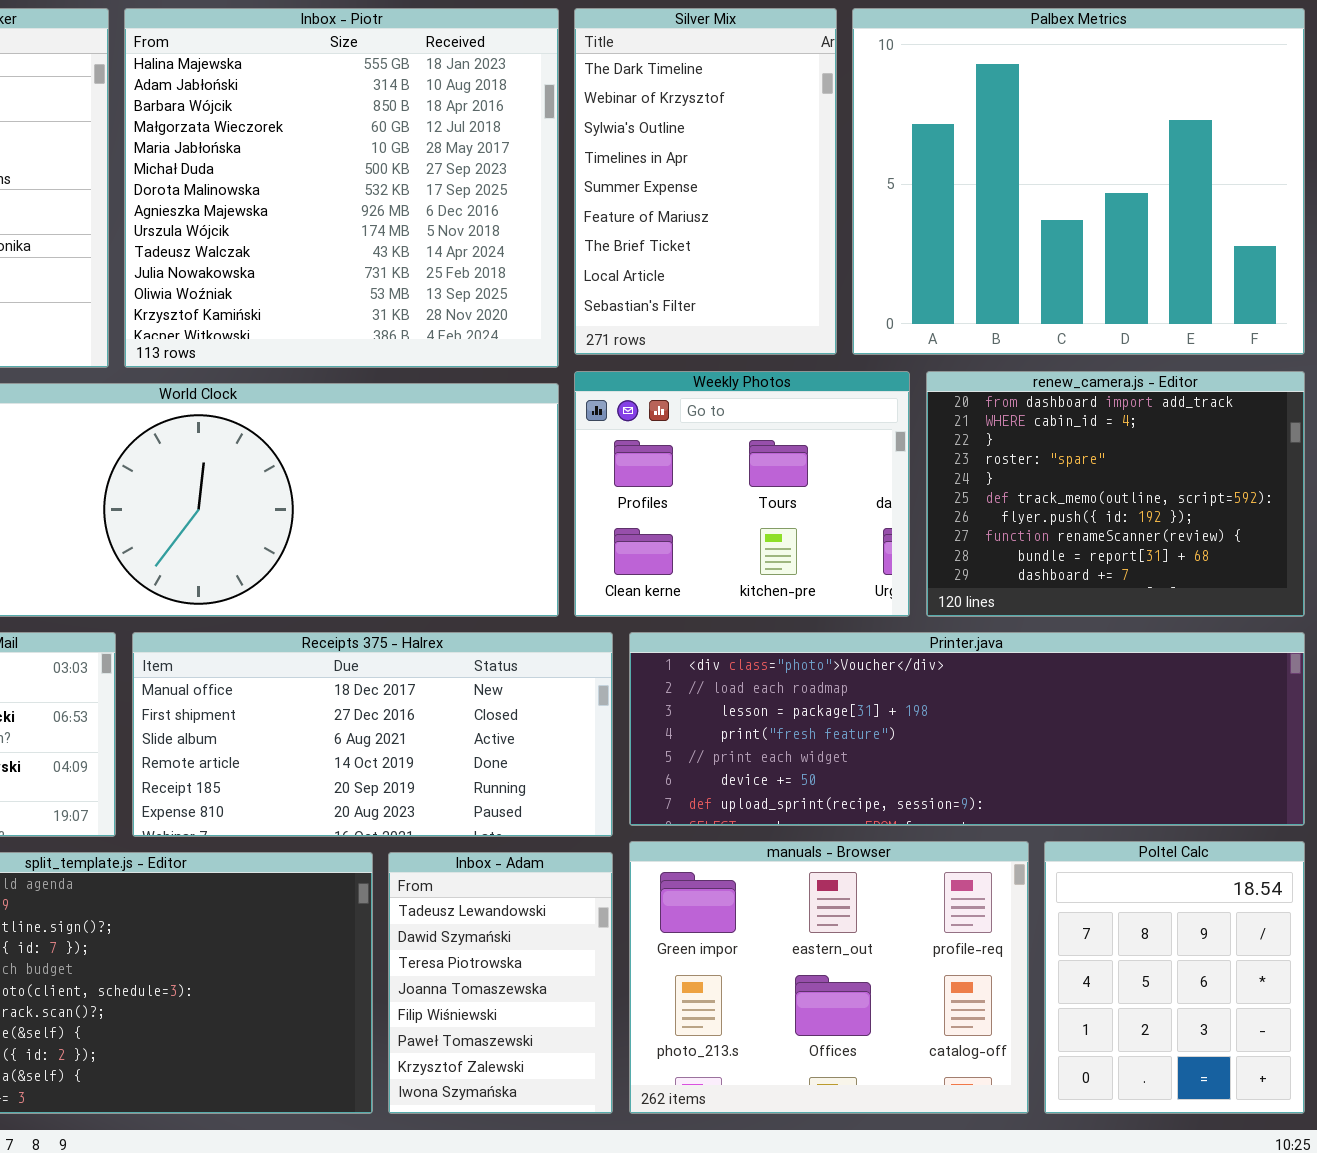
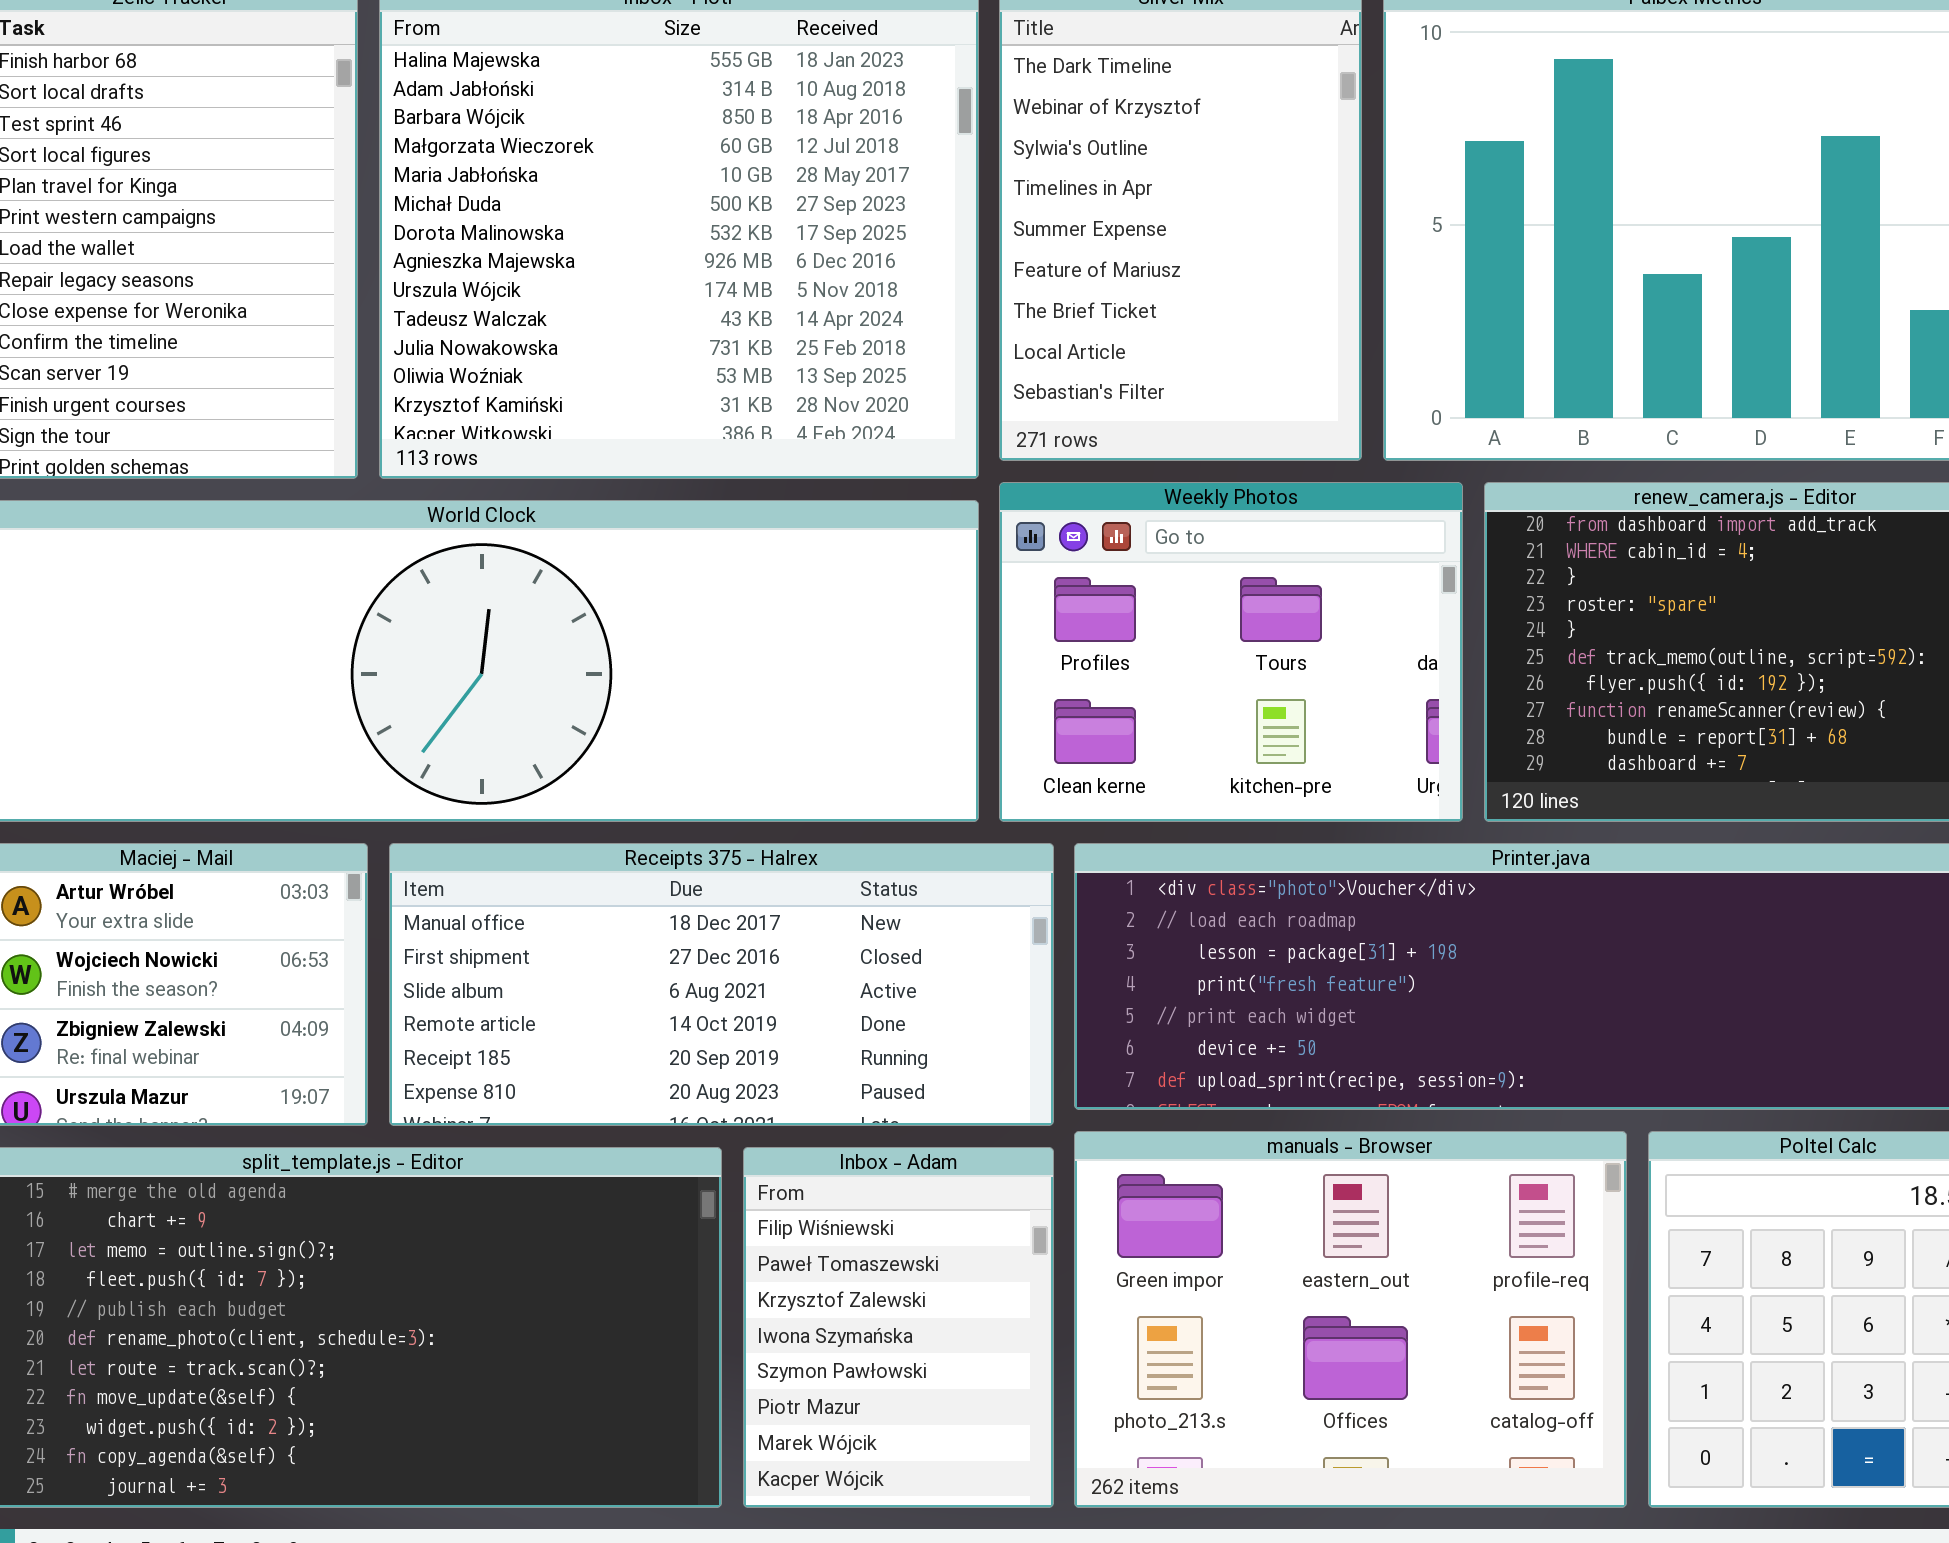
Inbox - Adam: [388,852,613,1114] -> [743,1147,1054,1508], scrolled down 4 rows

